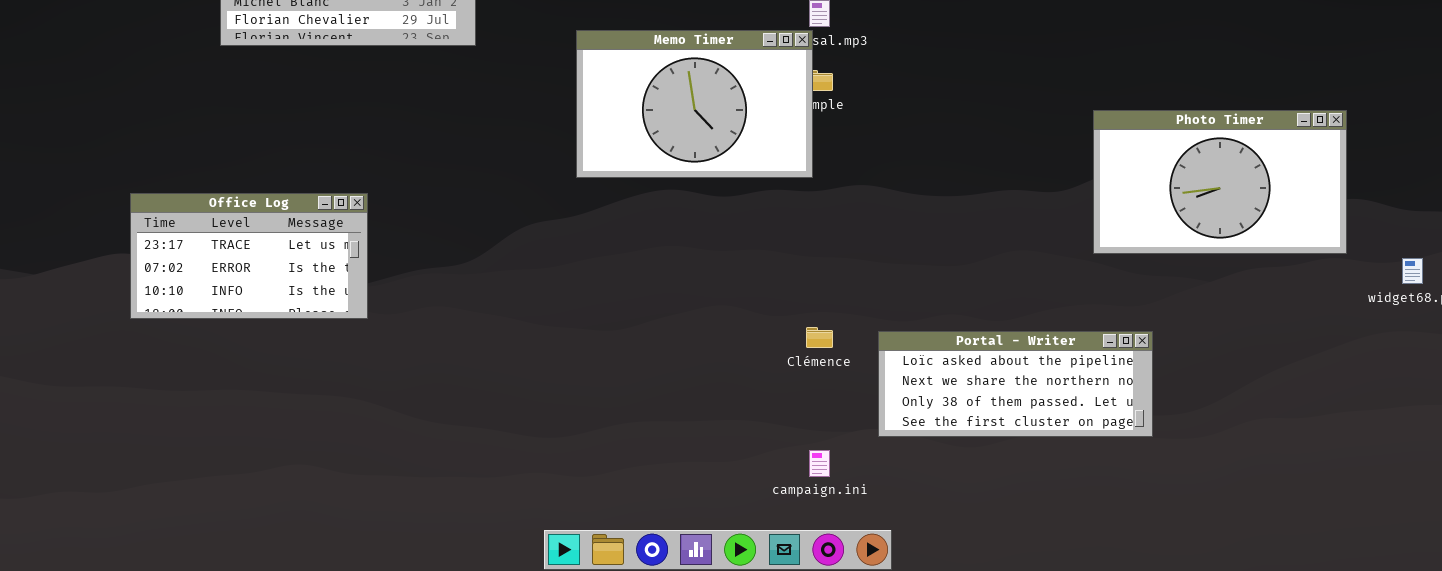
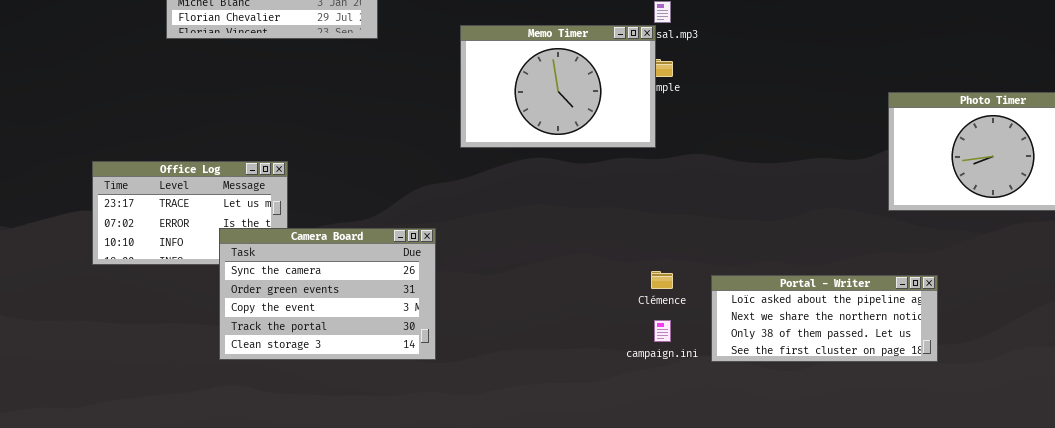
Camera Board: none -> [219,228,436,360], opened
campaign.ini: [809,450,830,477] -> [654,320,671,342], moved

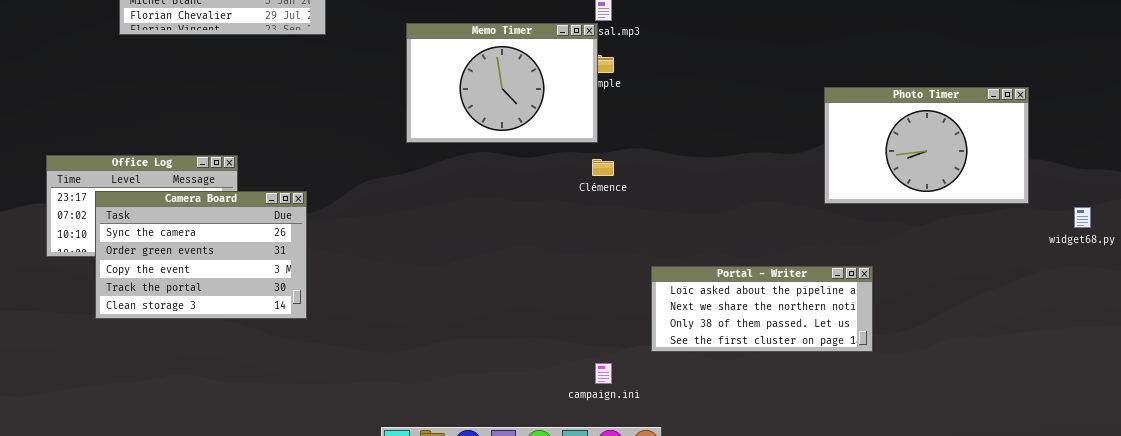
Camera Board: [219,228,436,360] -> [95,191,307,319], moved
Clémence: [651,271,673,289] -> [592,159,614,176], moved
campaign.ini: [654,320,671,342] -> [595,363,612,384], moved

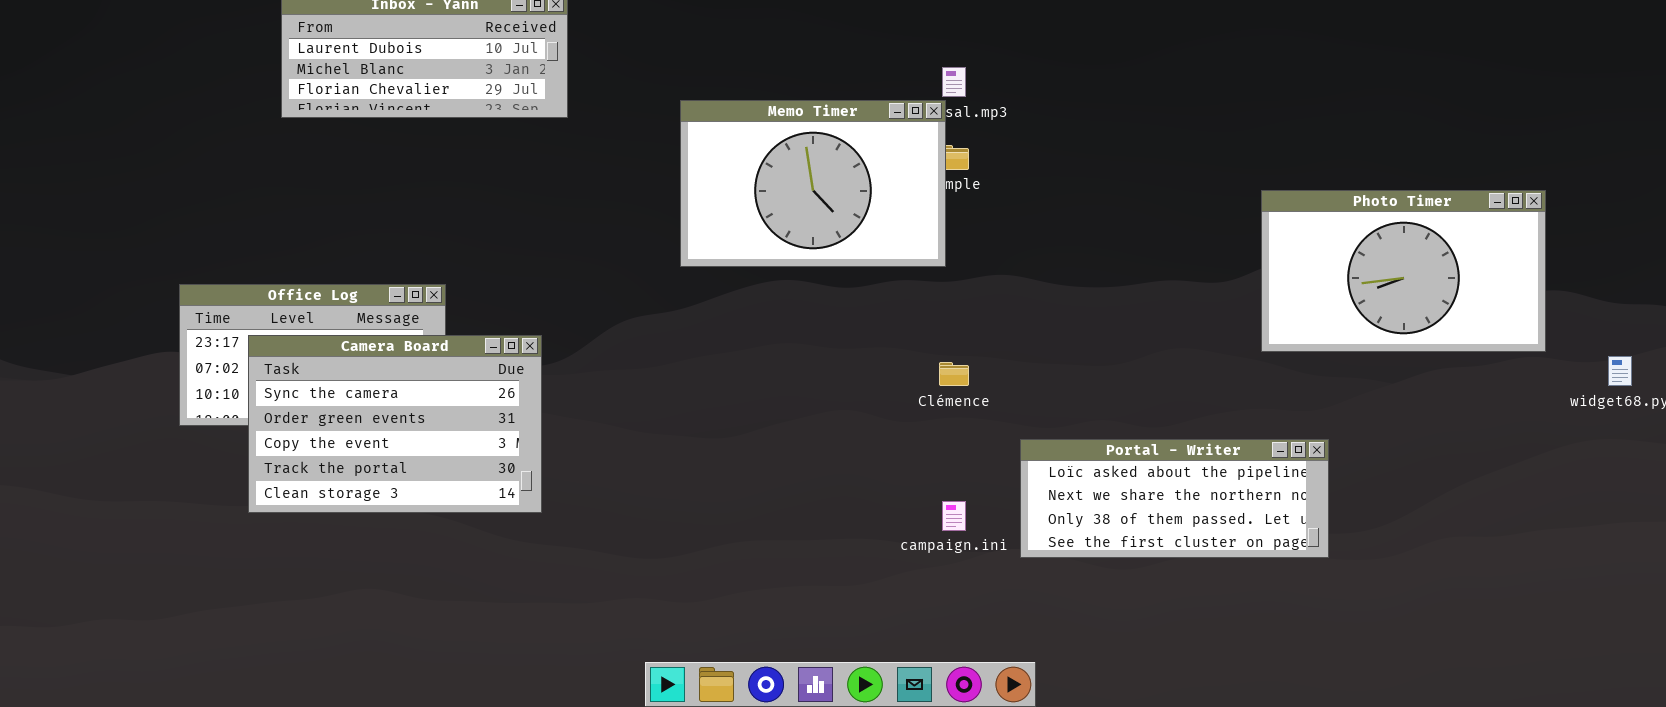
Clémence: [592,159,614,176] -> [939,362,969,386], moved
campaign.ini: [595,363,612,384] -> [942,501,966,531], moved

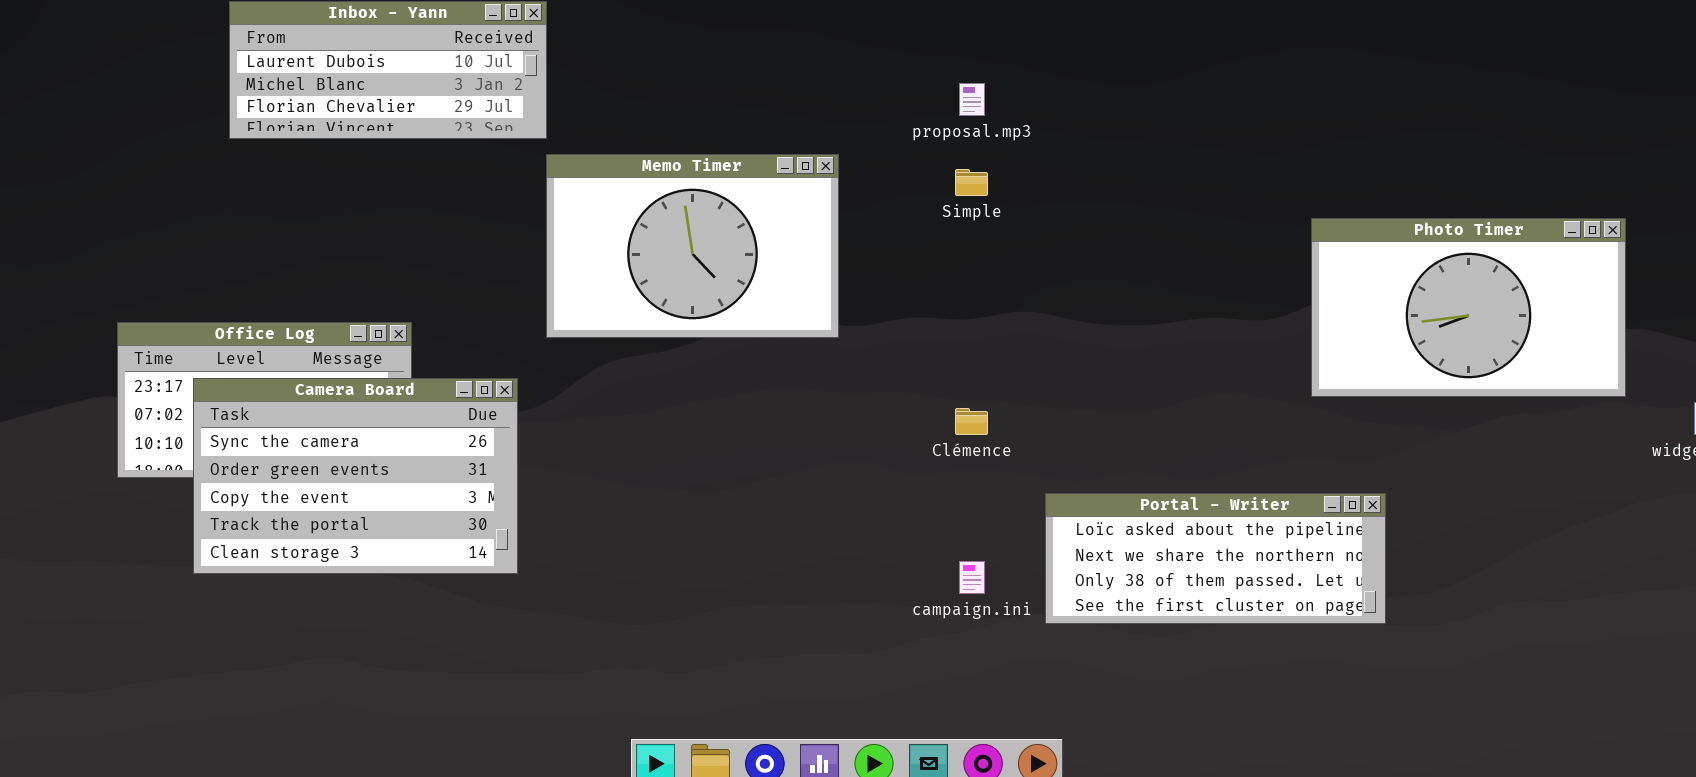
Memo Timer: [680,100,946,267] -> [546,154,839,338], moved

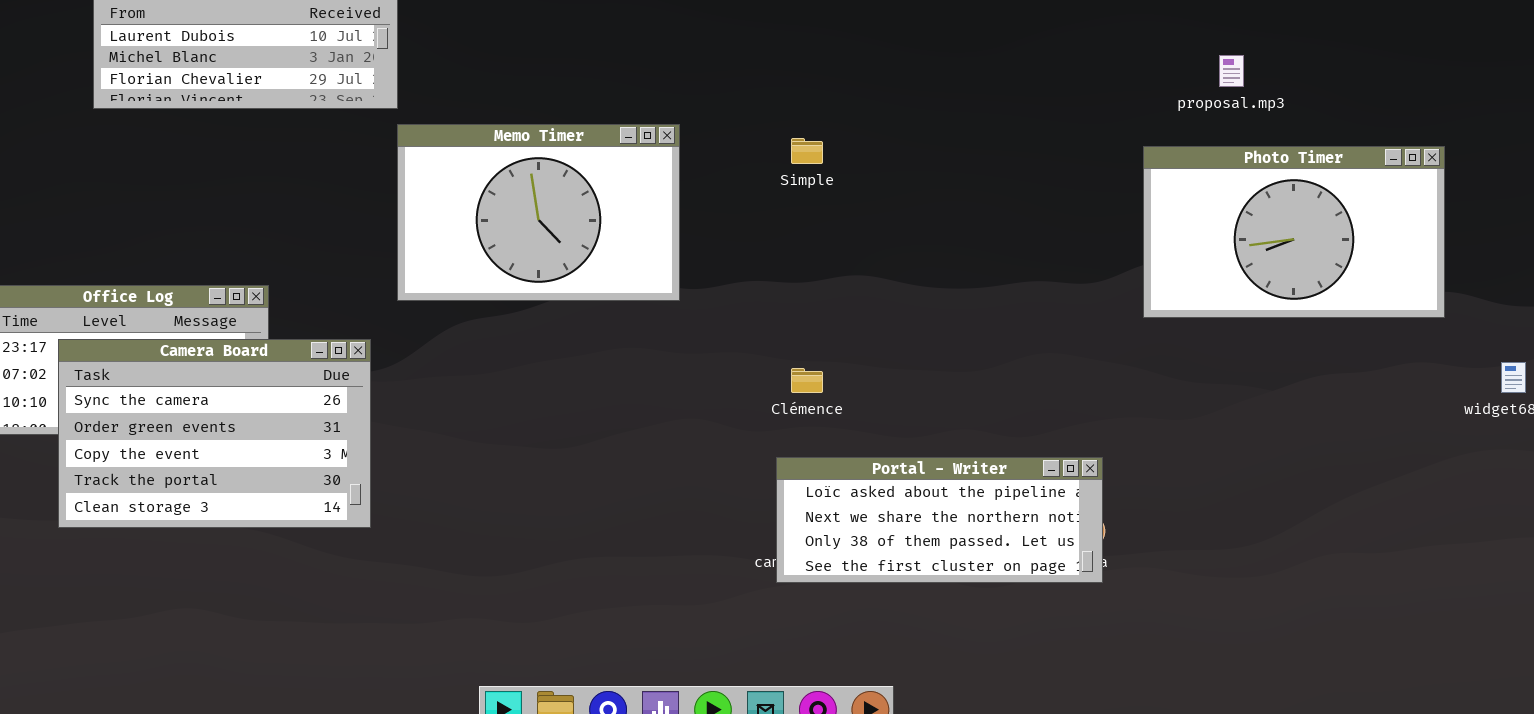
proposal.mp3: [959,83,985,116] -> [1219,55,1244,87], moved
Photo Timer: [1311,218,1626,397] -> [1143,146,1445,318], moved
Portal - Writer: [1045,493,1386,624] -> [776,457,1103,583], moved

